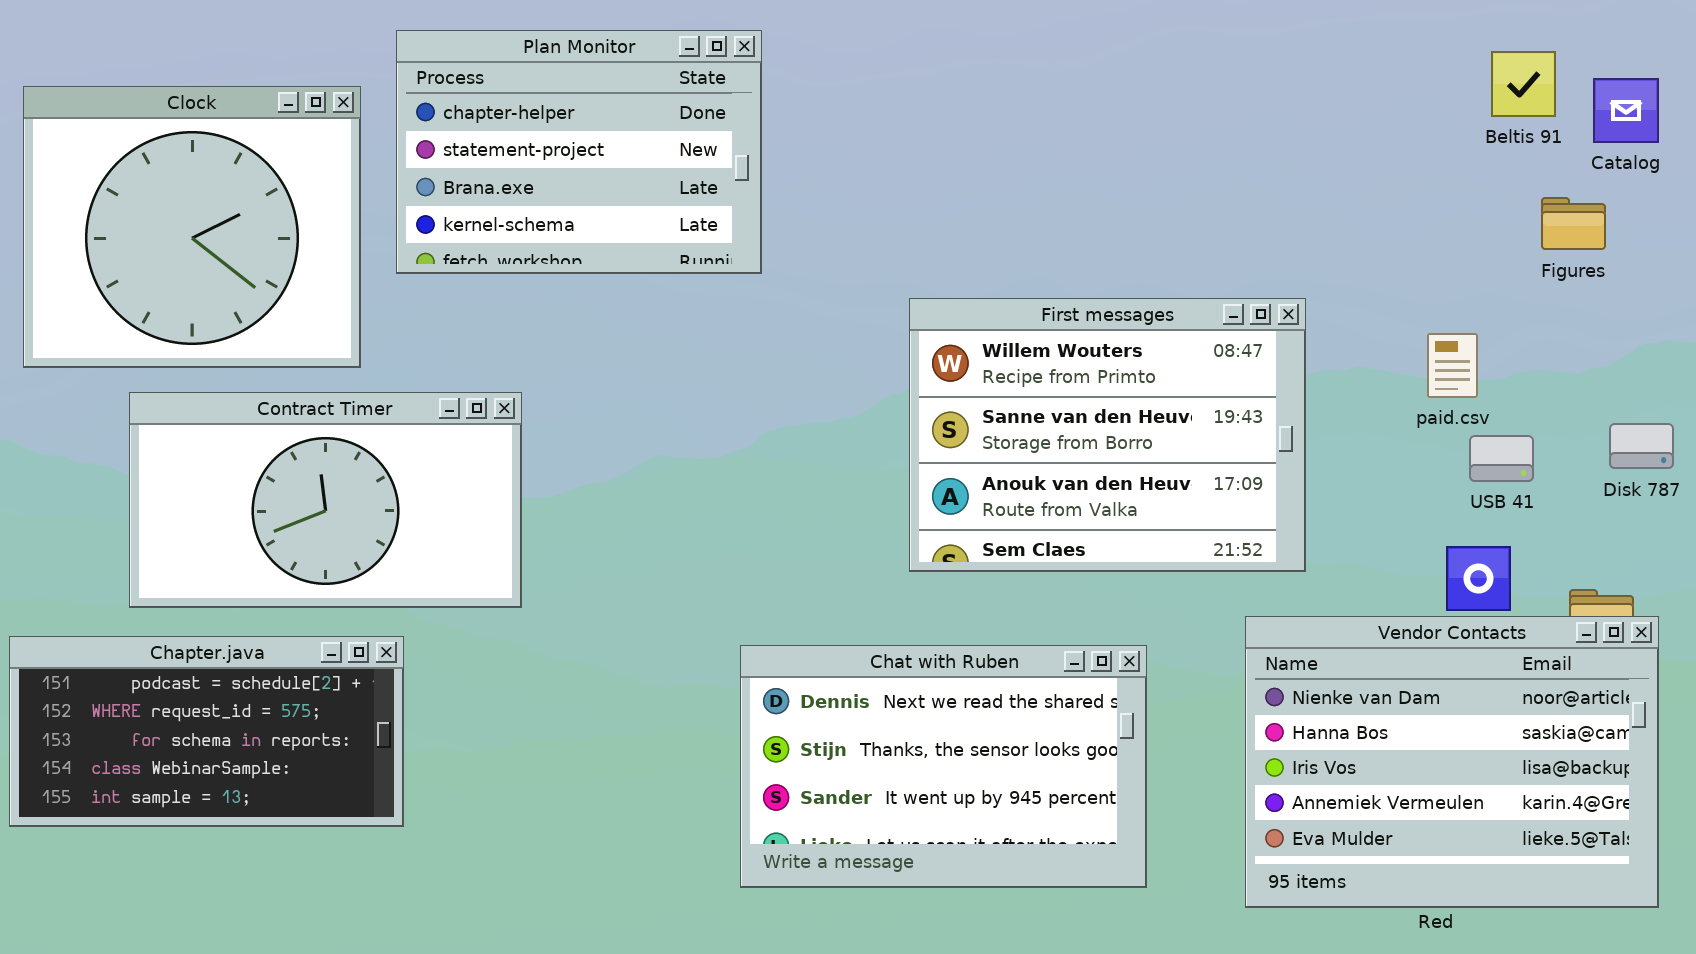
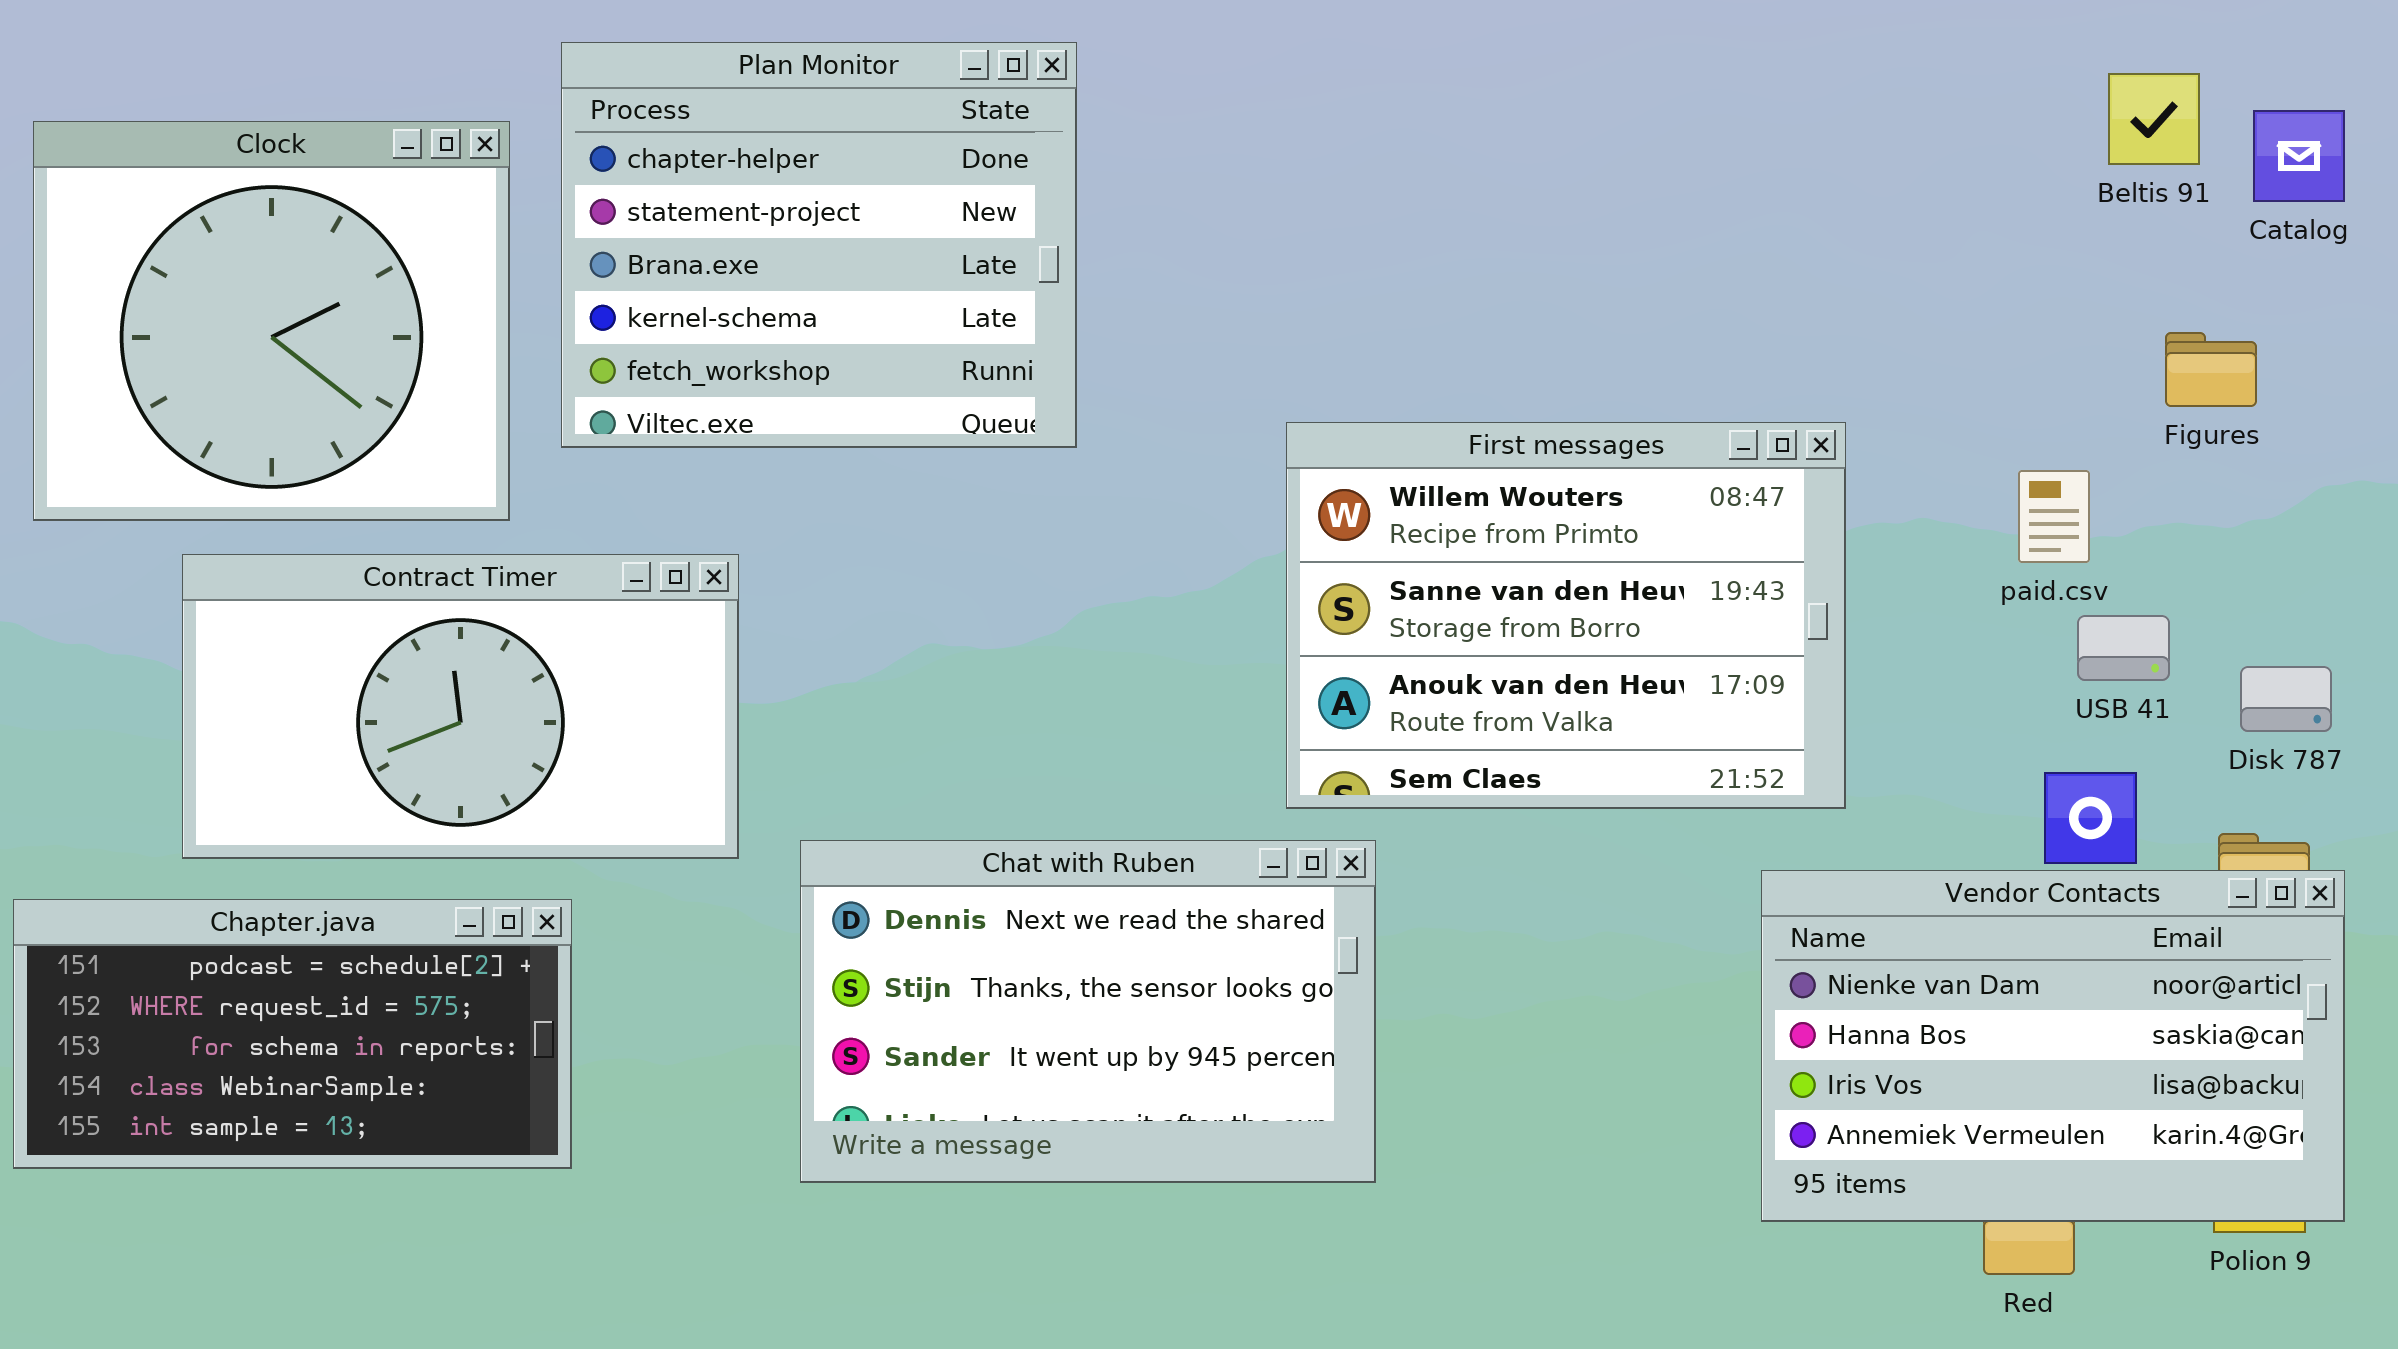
Plan Monitor: [396,30,762,274] -> [561,42,1077,448], resized
Figures: [1541,197,1606,250] -> [2165,332,2257,407], moved
Disk 787: [1609,423,1674,469] -> [2240,666,2332,732], moved
Vendor Contacts: [1245,616,1659,908] -> [1761,870,2345,1222], resized
Chat with Ruben: [740,645,1147,888] -> [800,840,1376,1183], moved

